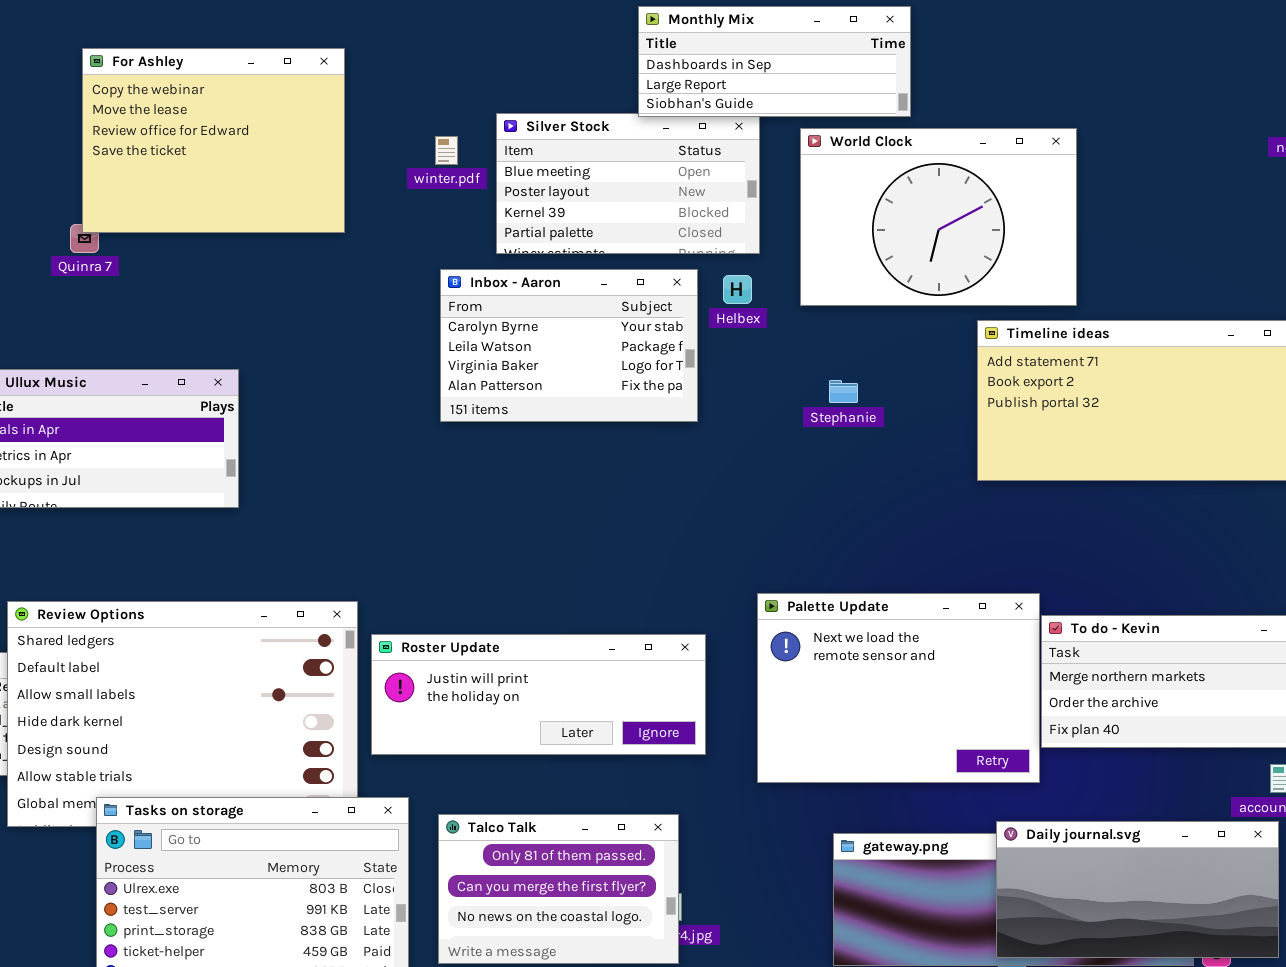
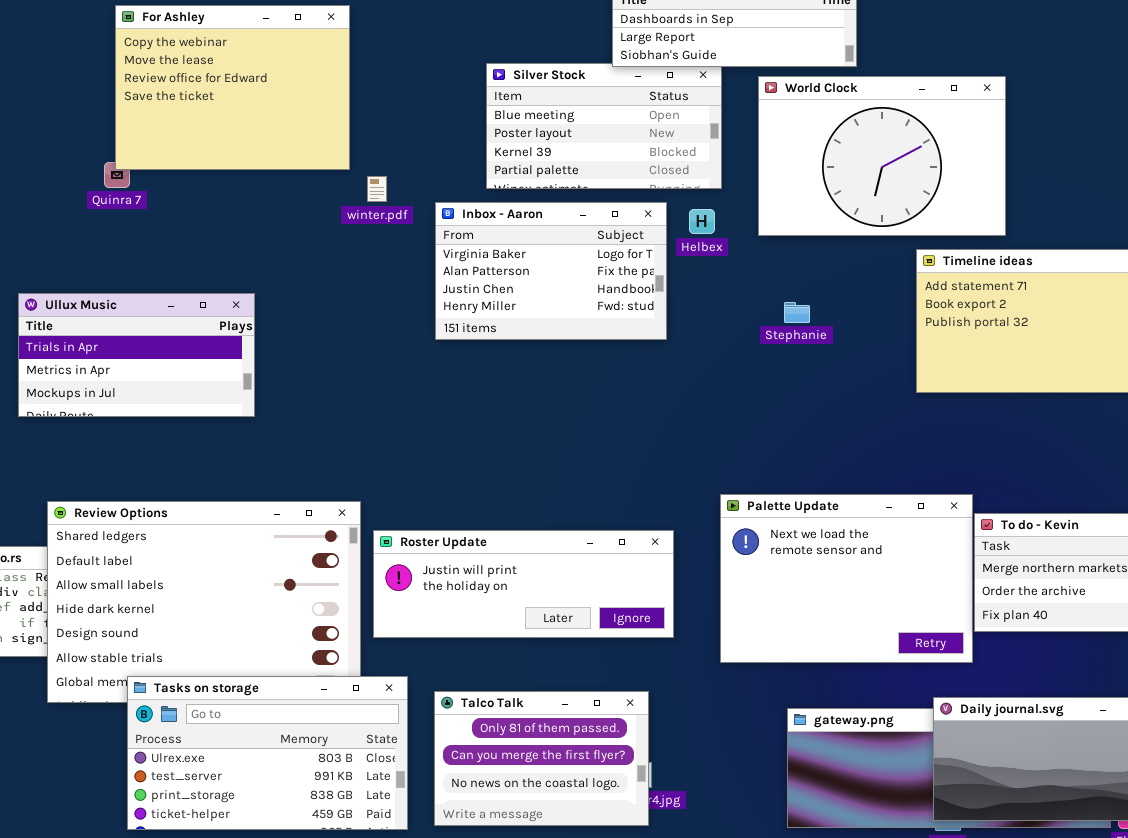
winter.pdf: [435,136,458,165] -> [367,176,387,202], moved
Inbox - Aaron: [440,269,698,422] -> [435,202,667,340], scrolled down 2 rows

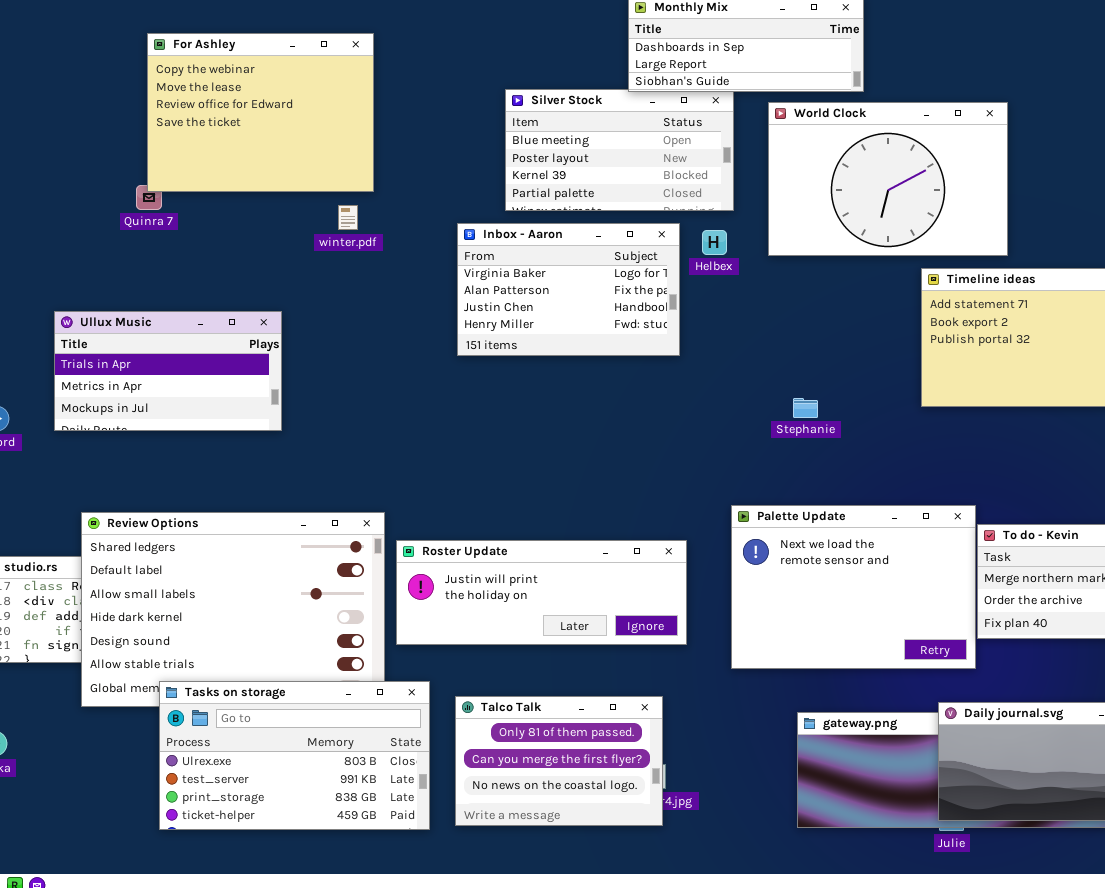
winter.pdf: [367,176,387,202] -> [338,205,358,230], moved
Stephanie: [784,302,810,323] -> [793,398,818,418], moved

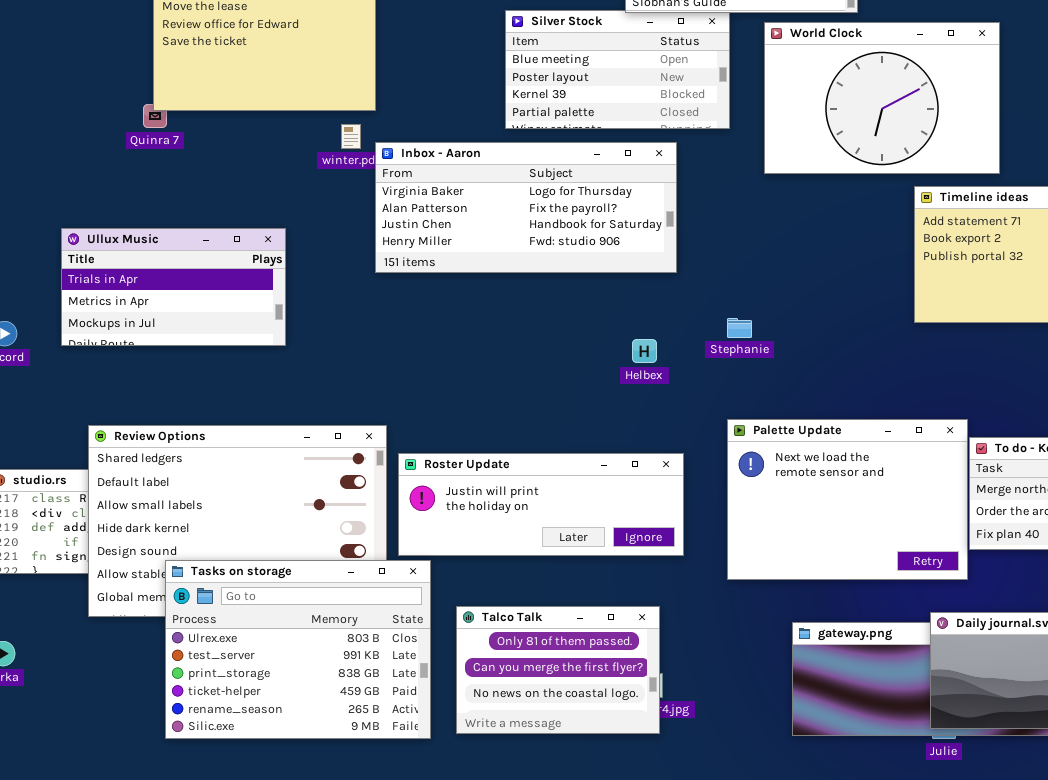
Inbox - Aaron: [457,223,680,356] -> [375,142,677,273], resized
Helbex: [702,230,727,255] -> [632,339,657,363], moved
Stephanie: [793,398,818,418] -> [727,318,752,338], moved
Tasks on storage: [159,681,430,830] -> [165,560,431,739], resized

